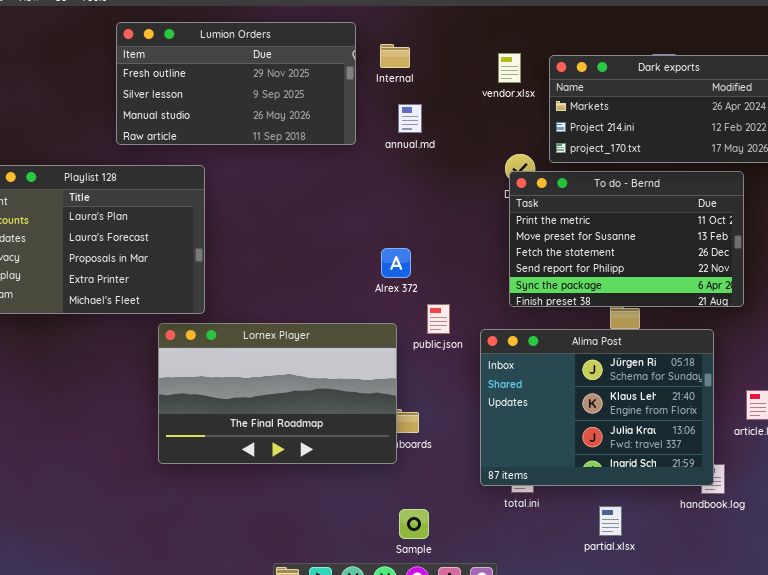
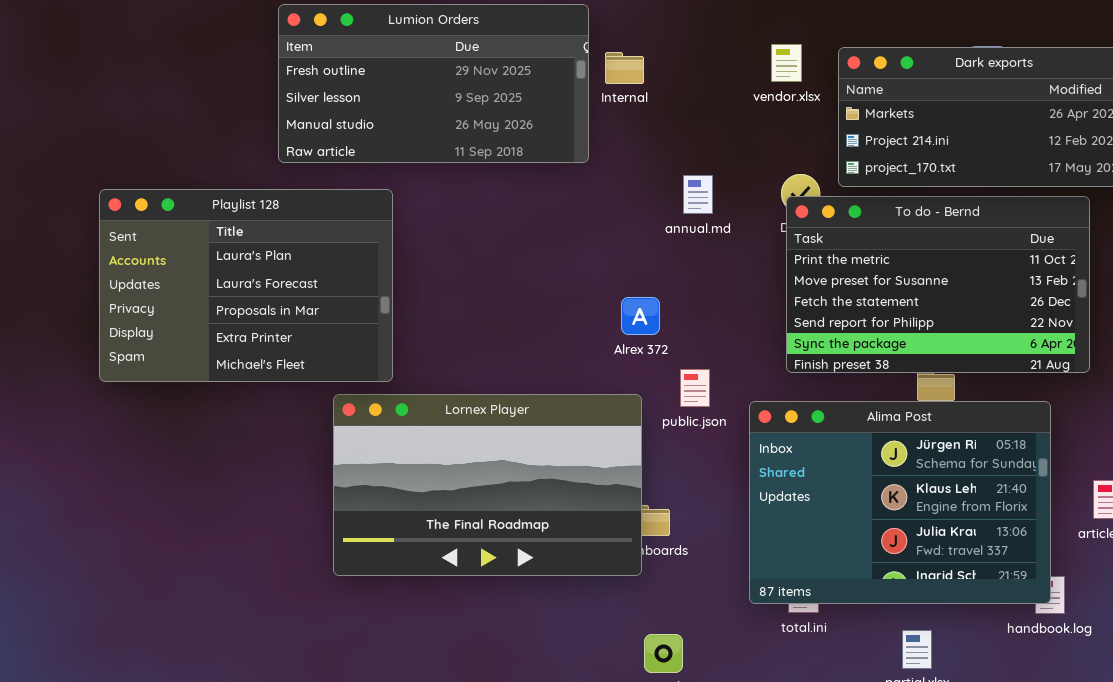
Internal: [380,44,410,68] -> [605,52,644,84], moved
annual.md: [398,104,422,133] -> [683,175,713,214], moved

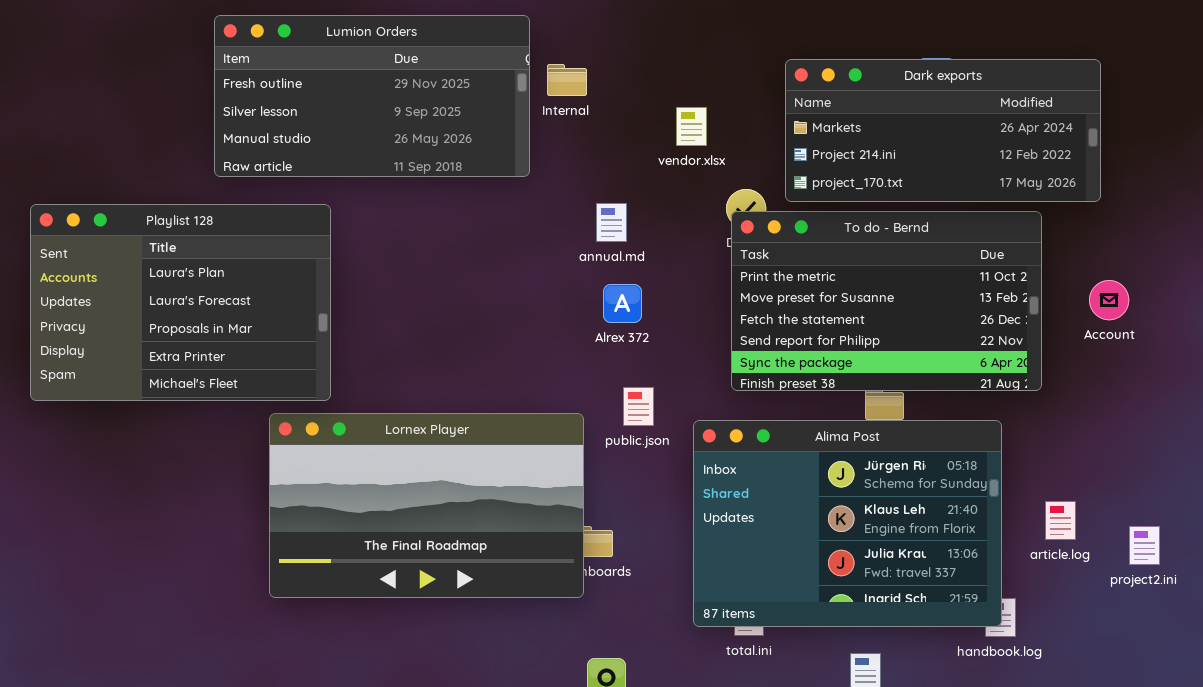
vendor.xlsx: [771,44,802,82] -> [676,107,707,146], moved
annual.md: [683,175,713,214] -> [596,203,627,242], moved
Alrex 372: [621,297,660,335] -> [603,284,642,323], moved

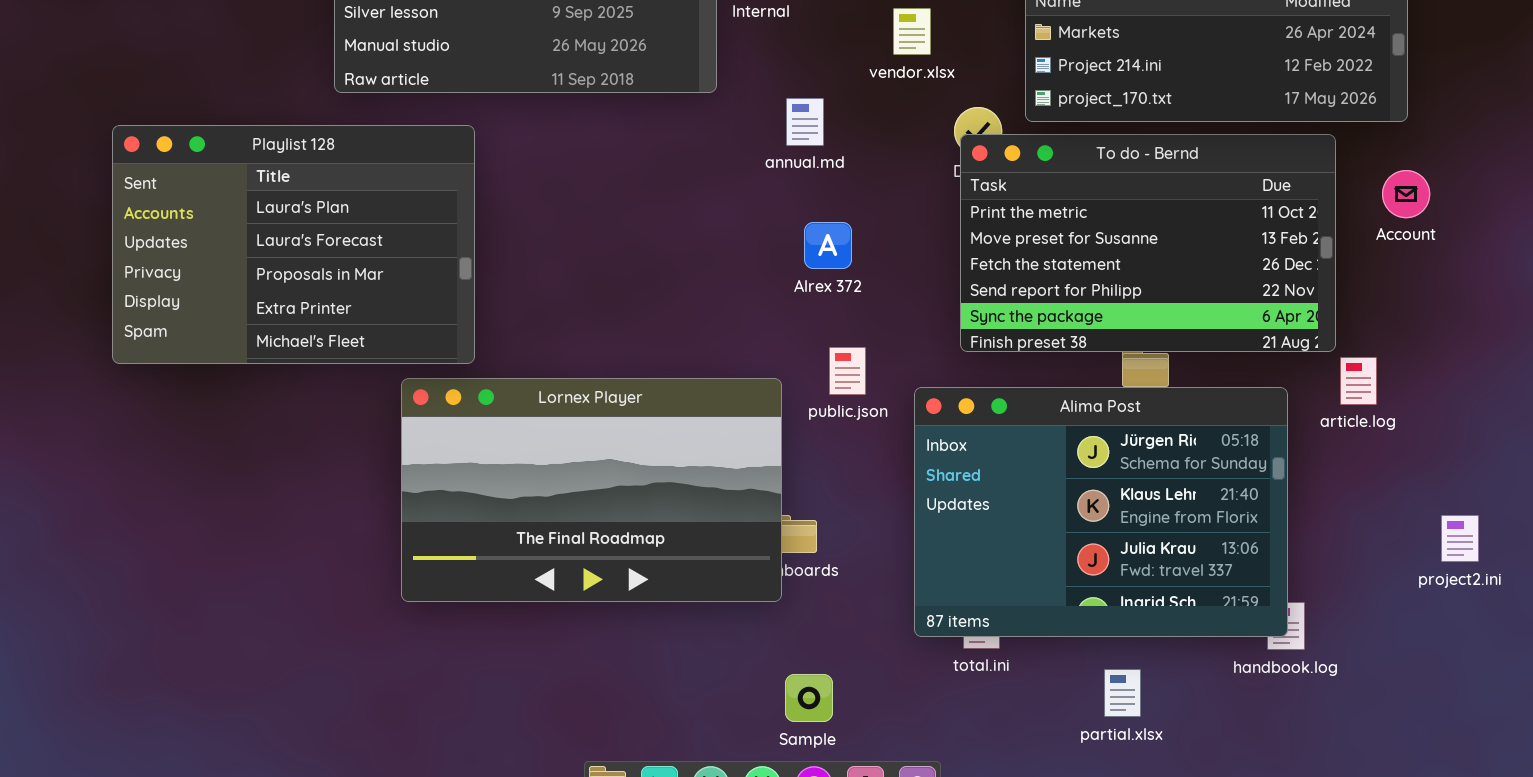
annual.md: [596,203,627,242] -> [786,98,824,146], moved
Account: [1089,280,1129,320] -> [1382,170,1430,218], moved
article.log: [1045,501,1076,540] -> [1340,357,1377,405], moved

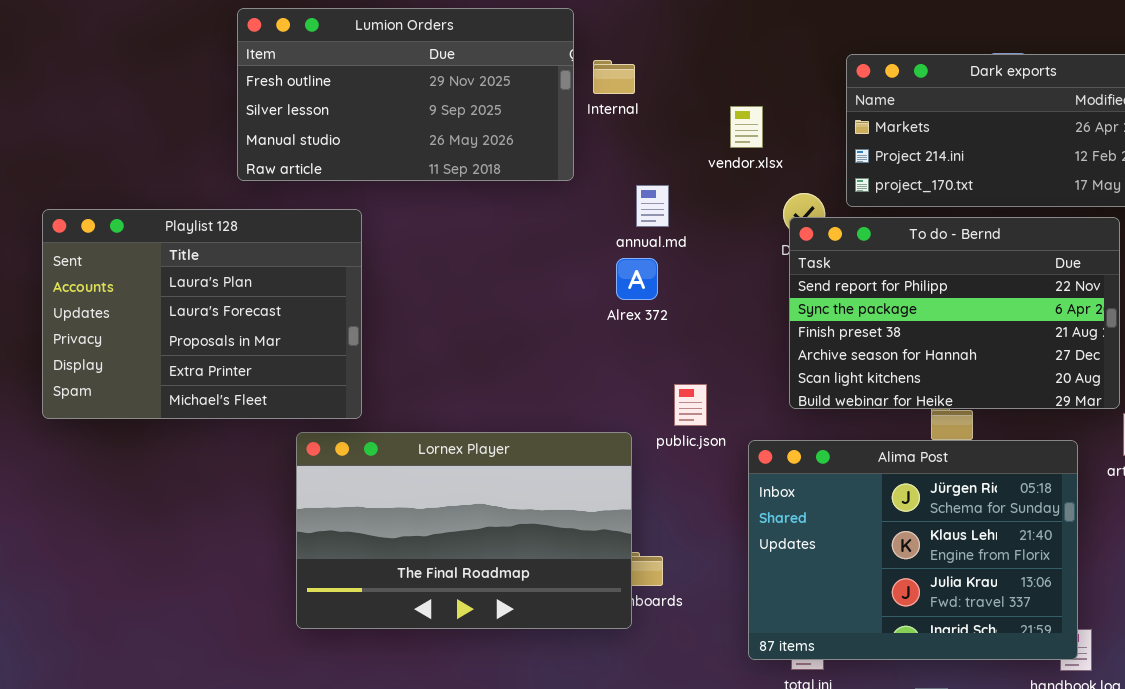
To do - Bernd: [960,134,1336,352] -> [789,217,1120,409], scrolled down 3 rows
Alrex 372: [804,222,852,269] -> [616,258,658,300], moved
public.json: [829,347,866,395] -> [674,384,707,426], moved

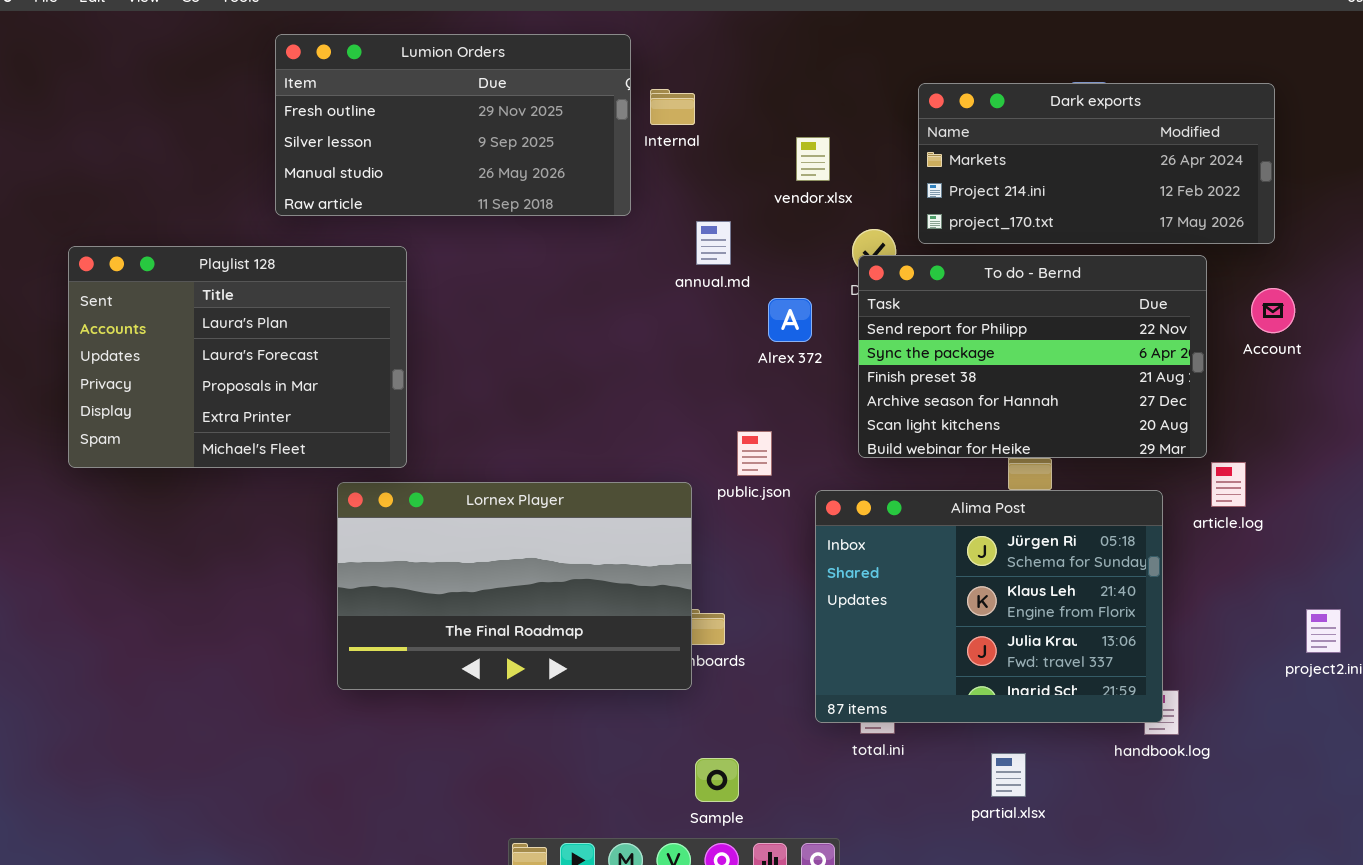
Alrex 372: [616,258,658,300] -> [768,298,812,342], moved

